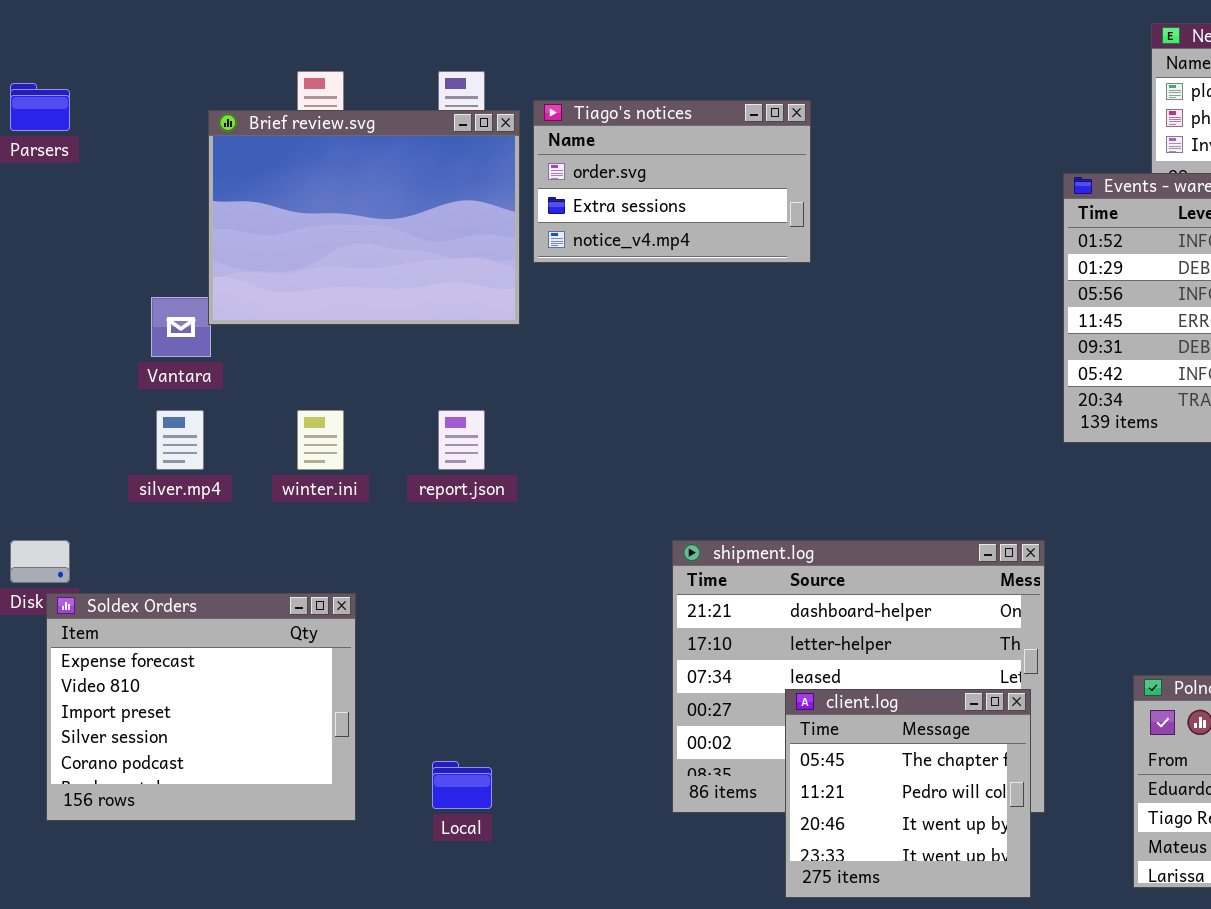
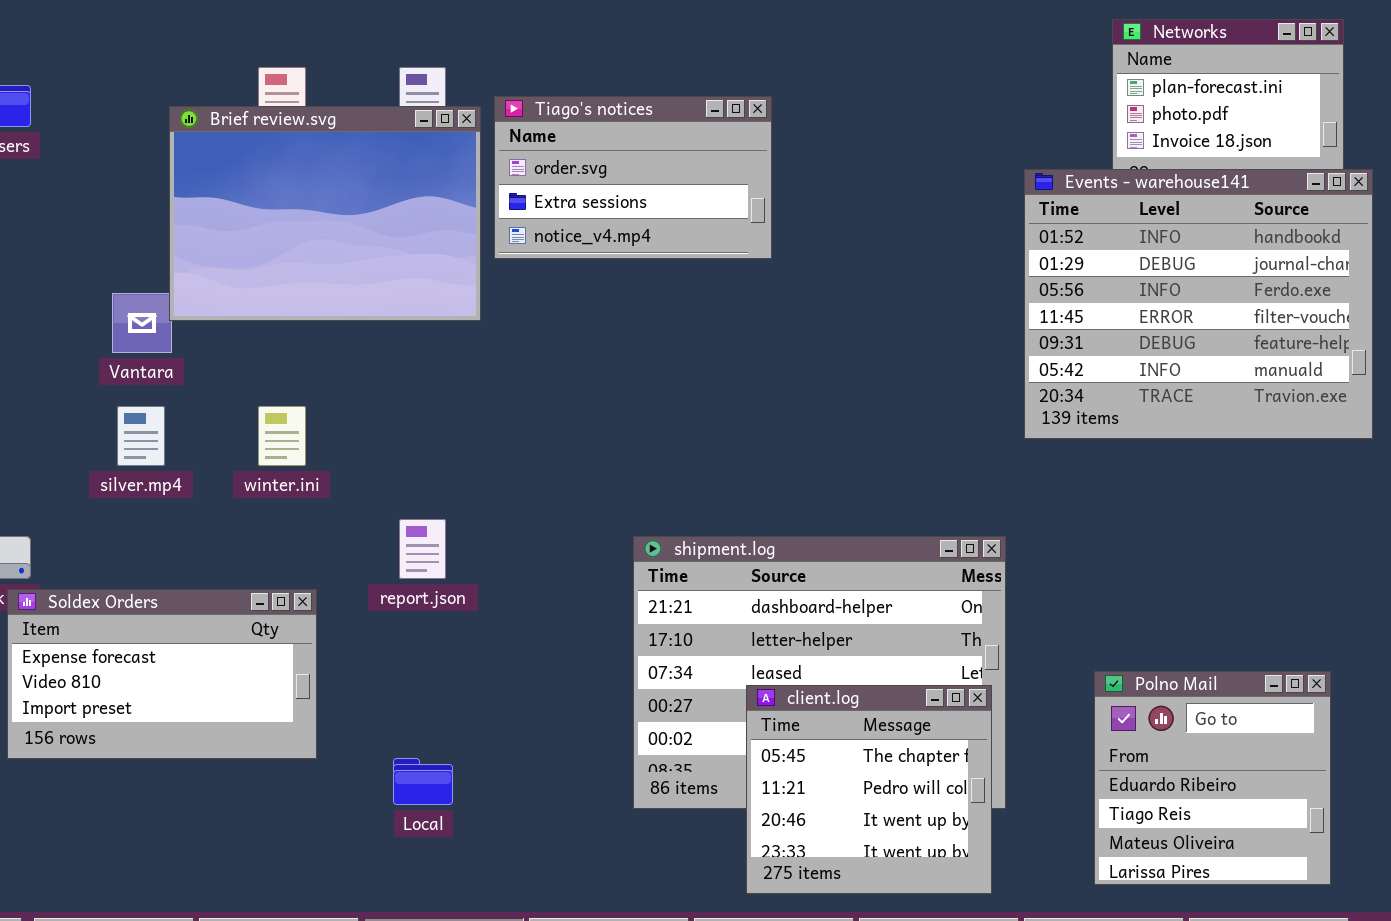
report.json: [438,410,485,470] -> [399,519,446,579], moved
Soldex Orders: [46,593,356,821] -> [7,589,317,759], resized

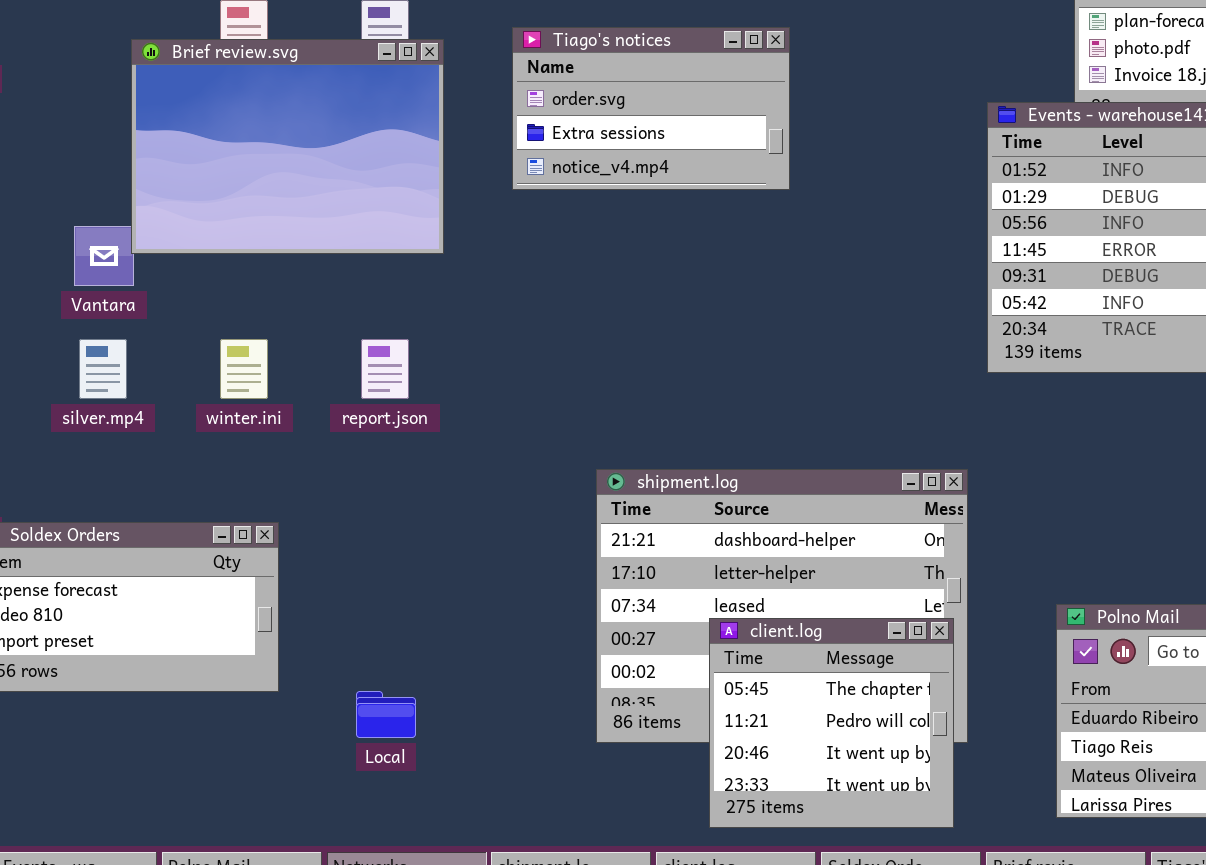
Tiago's notices: [494,96,772,259] -> [512,27,790,190], moved
report.json: [399,519,446,579] -> [361,339,409,399], moved

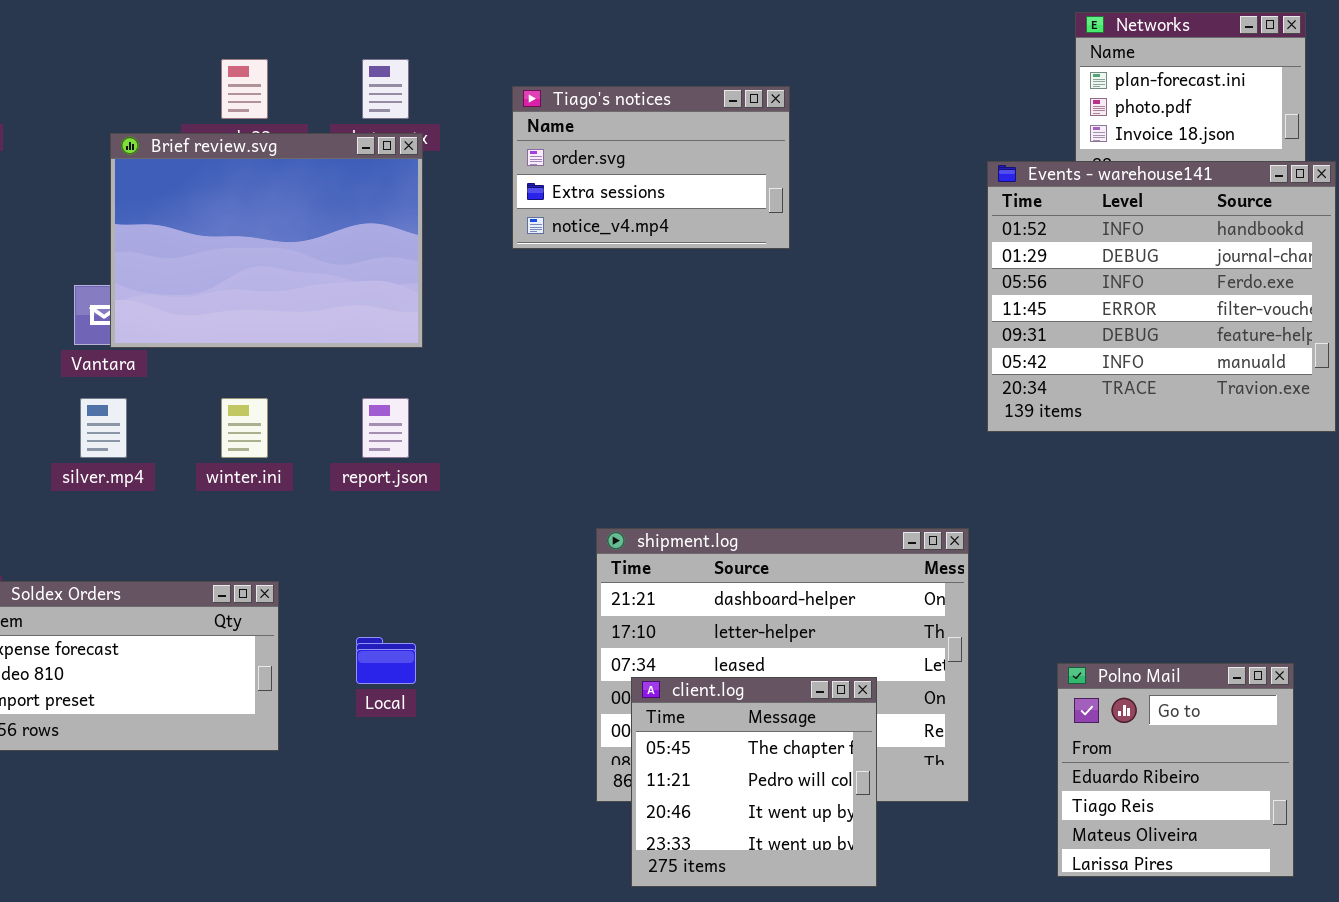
Brief review.svg: [131,39,444,254] -> [110,133,423,348], moved
client.log: [709,618,954,828] -> [631,677,877,887], moved
Local: [356,691,416,738] -> [356,637,416,684], moved

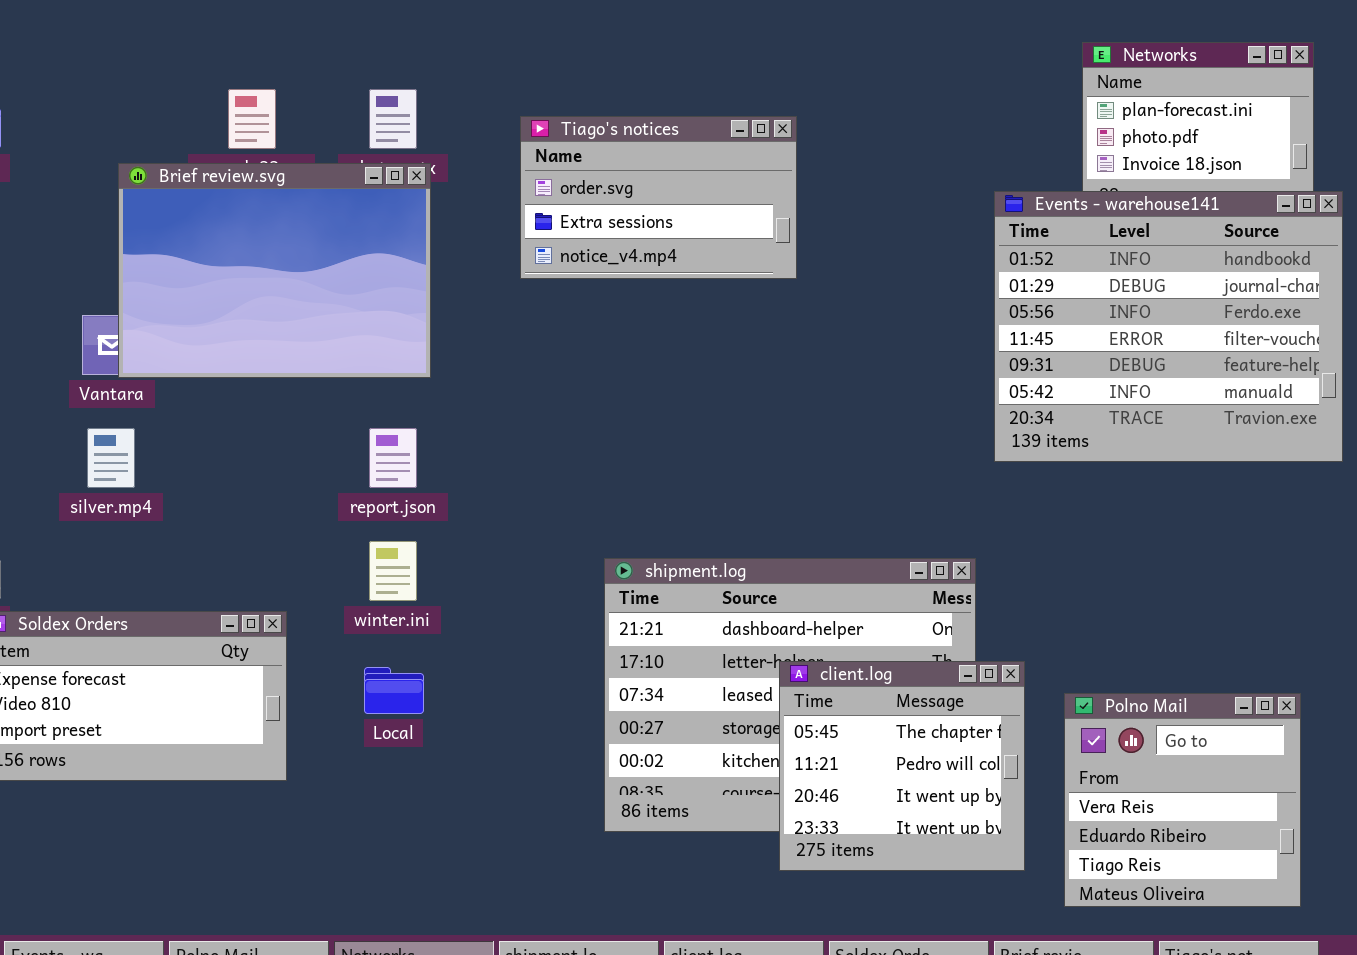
winter.ini: [221,398,268,458] -> [369,541,417,601], moved
Polno Mail: [1057,663,1294,877] -> [1064,693,1301,907], scrolled up 1 row
client.log: [631,677,877,887] -> [779,661,1025,871], moved

